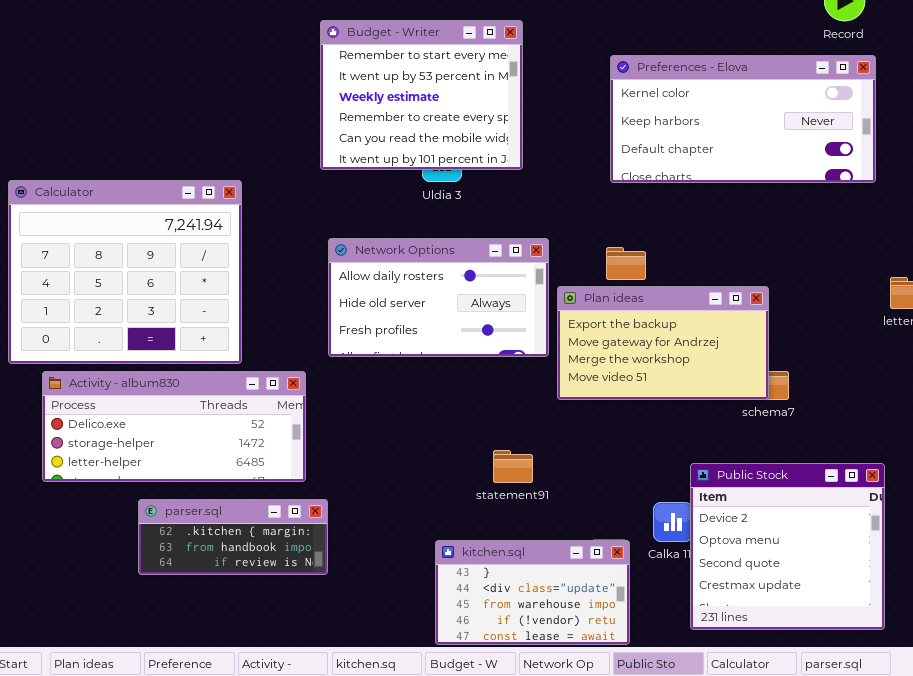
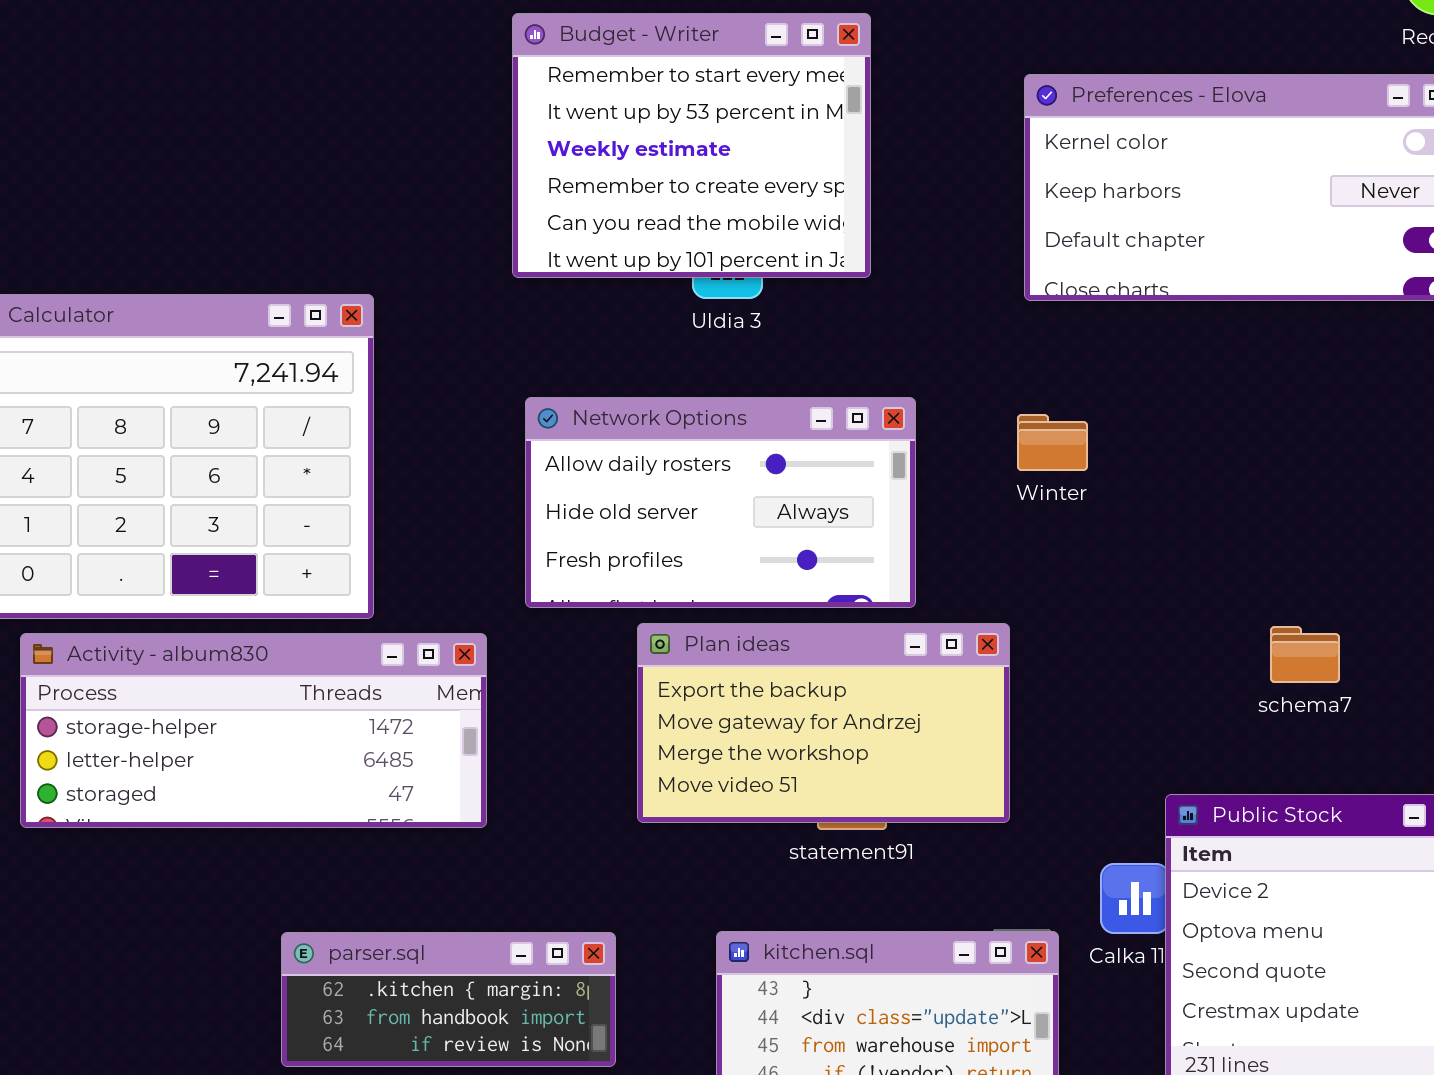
Plan ideas: [557,286,769,400] -> [637,623,1010,823], moved
Activity - album830: [42,371,306,482] -> [20,633,487,828], scrolled down 1 row
parser.sql: [138,499,328,575] -> [281,932,616,1067], moved

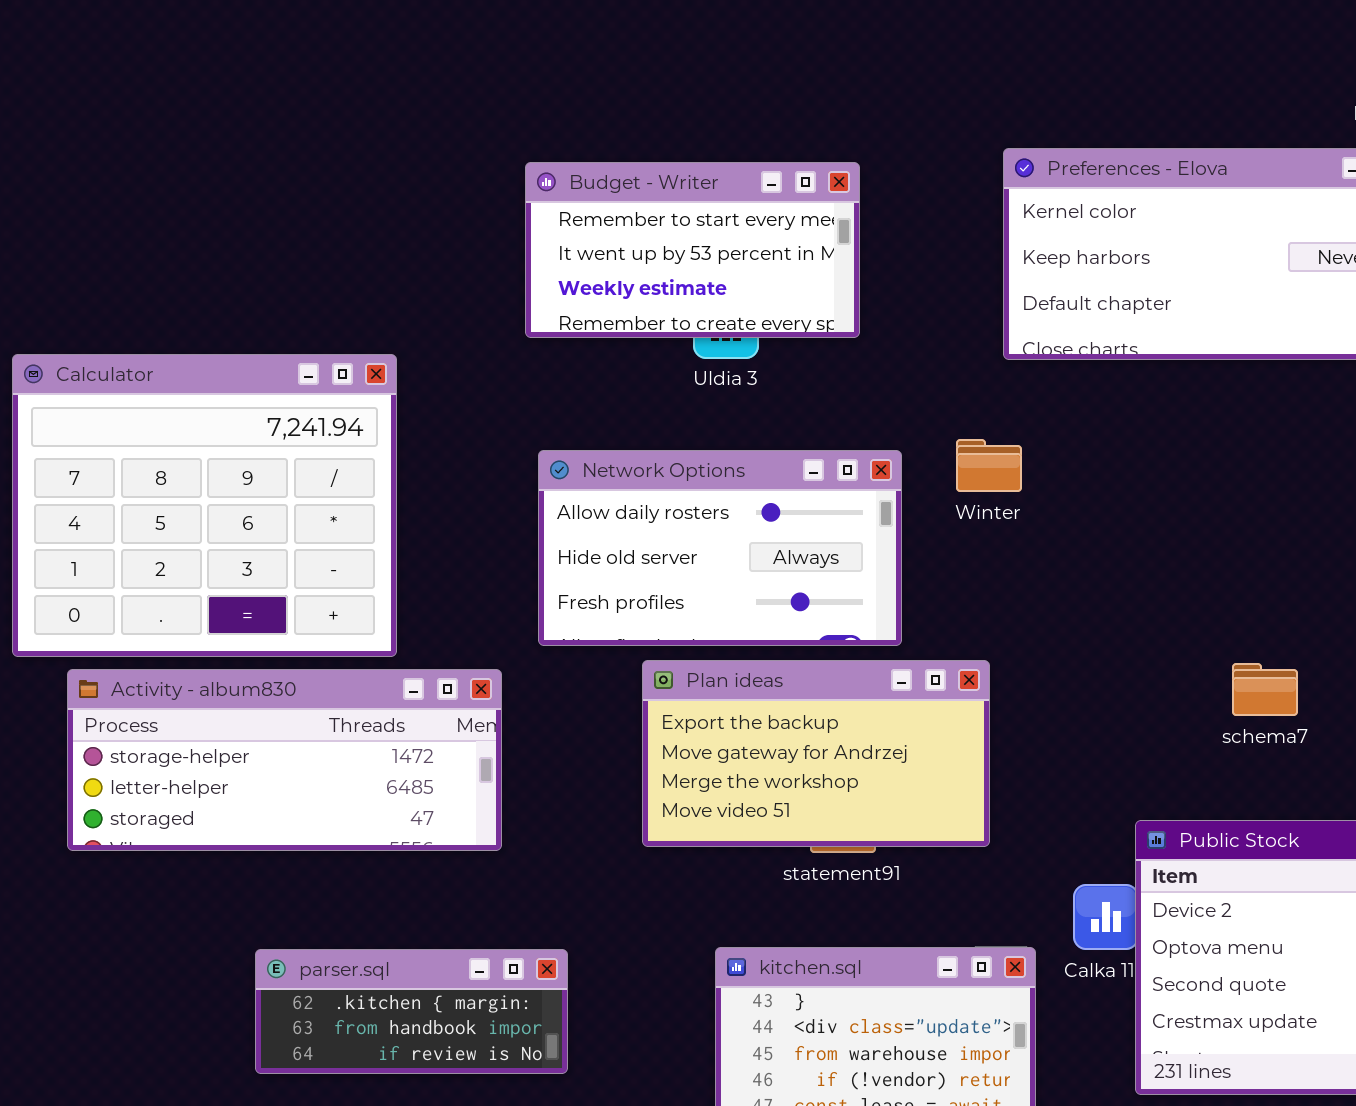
Budget - Writer: [512,13,871,278] -> [525,162,860,338], resized
Winter: [1017,414,1088,471] -> [956,439,1022,492], moved
parser.sql: [281,932,616,1067] -> [255,949,568,1074], moved

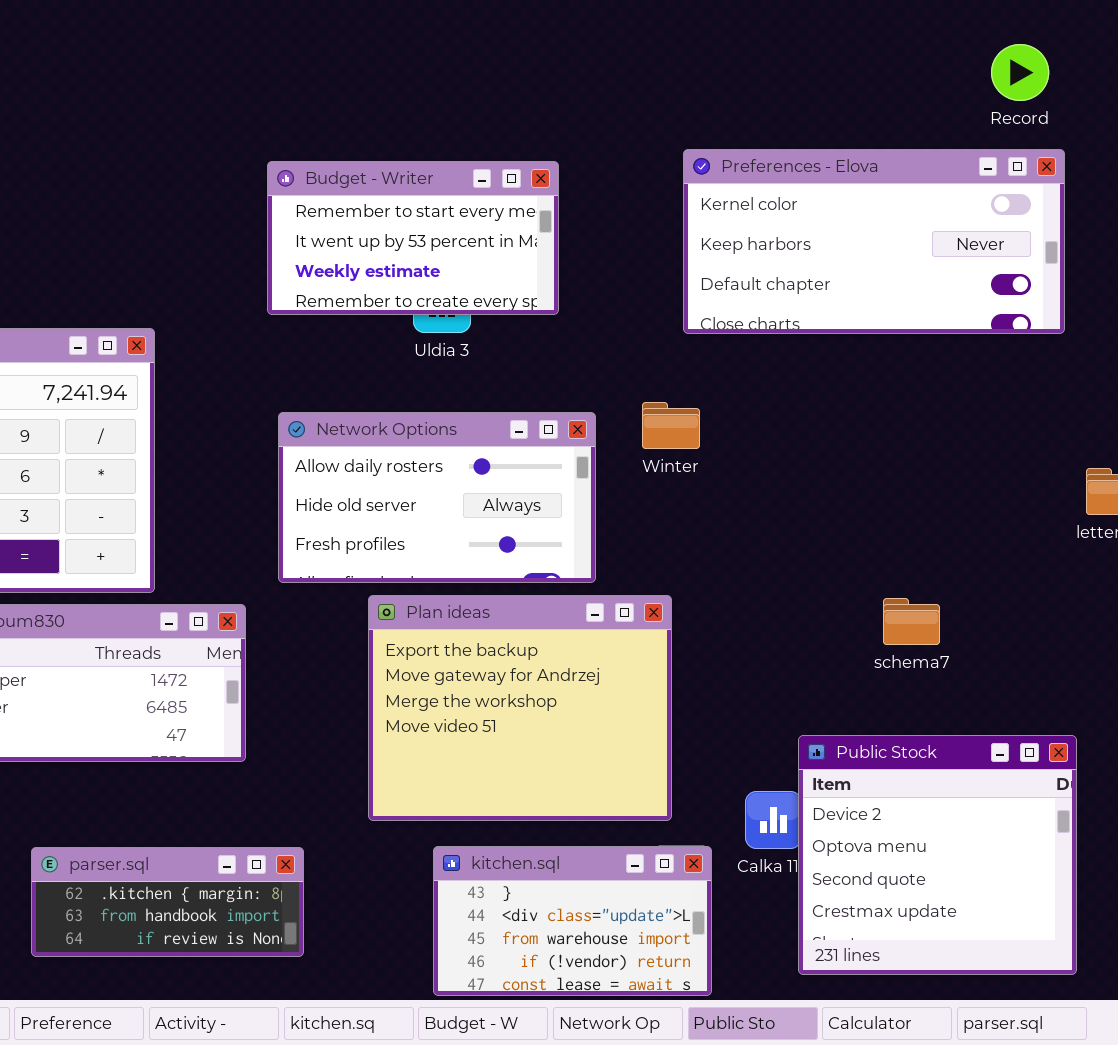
Plan ideas: [642,660,990,847] -> [368,595,672,821], resized

